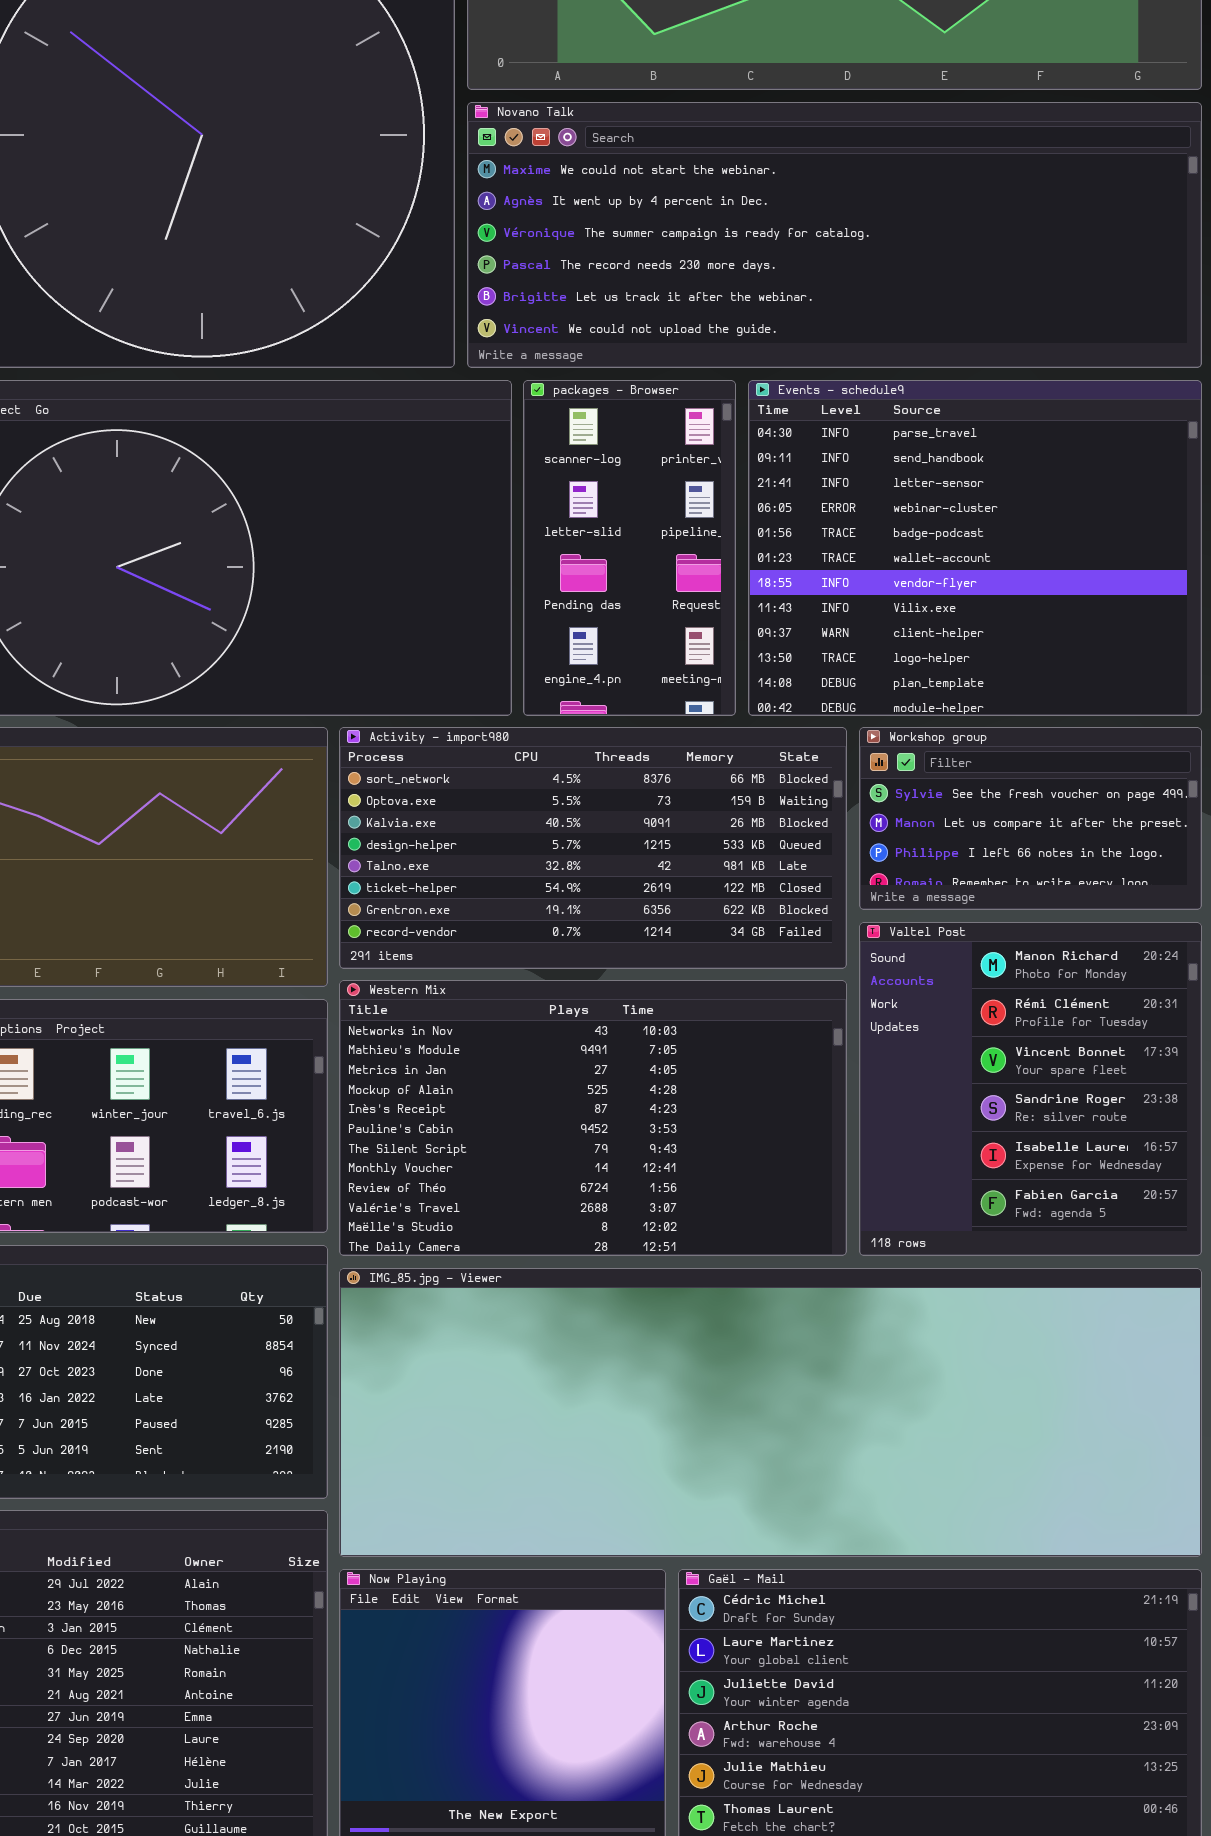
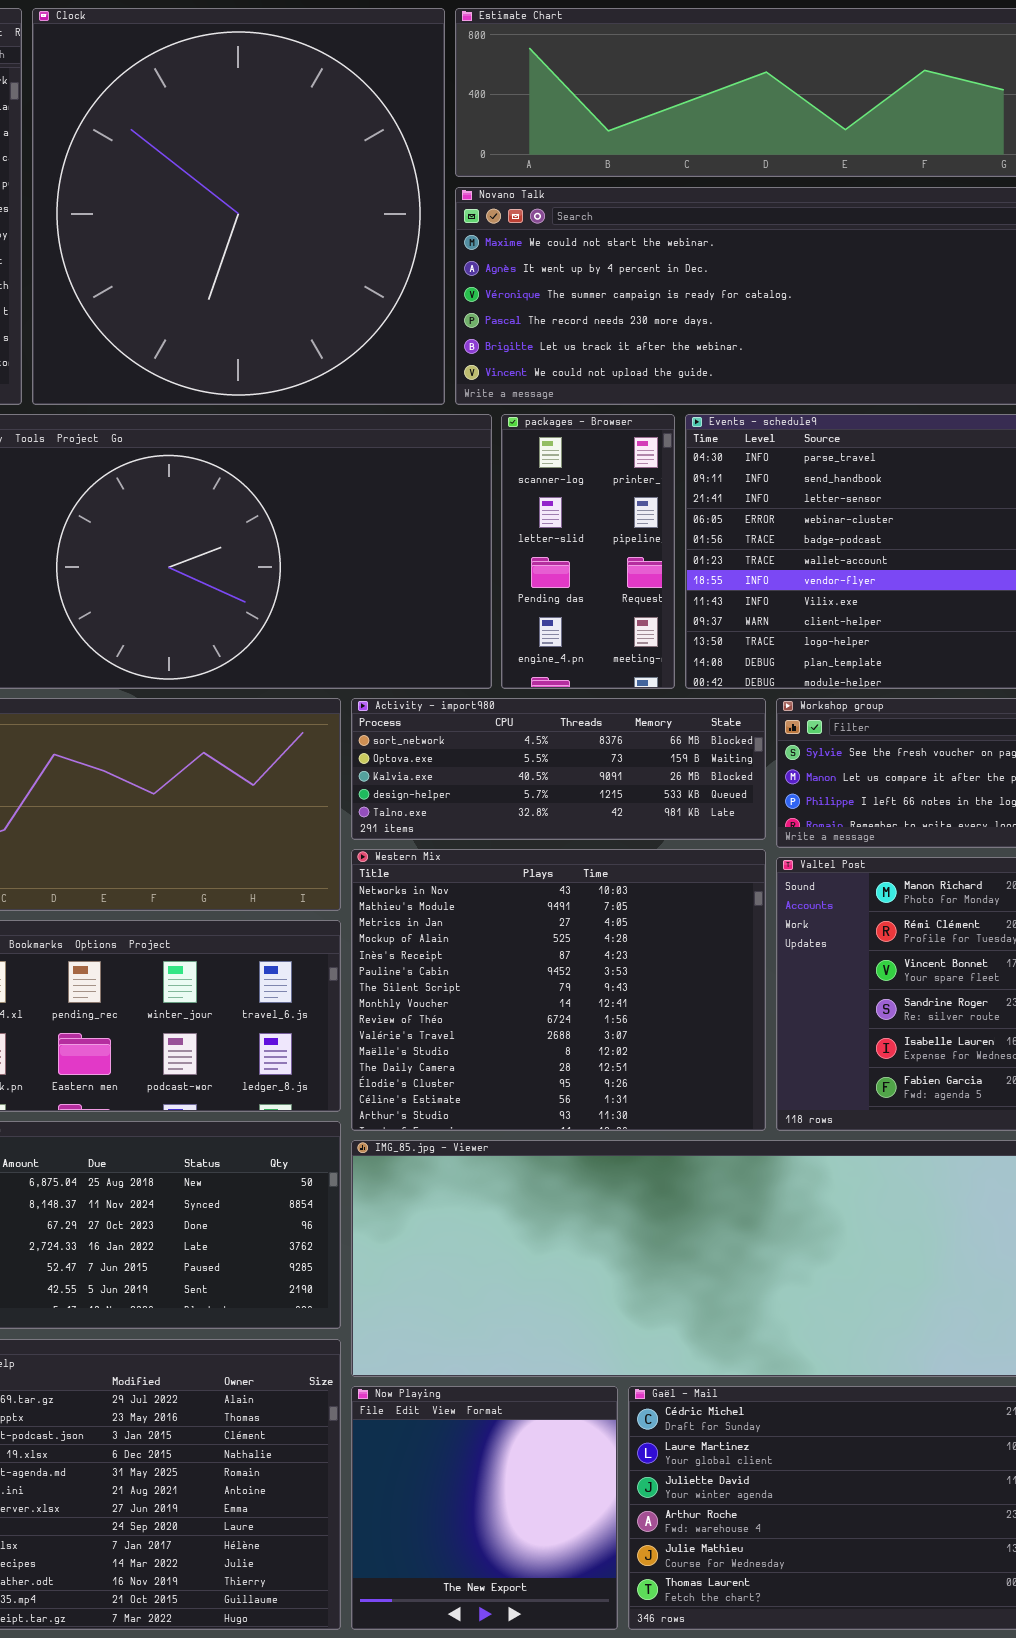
Activity - import980: [339,727,847,969] -> [351,698,766,840], resized
Western Mix: [339,980,847,1256] -> [351,849,766,1131], resized

